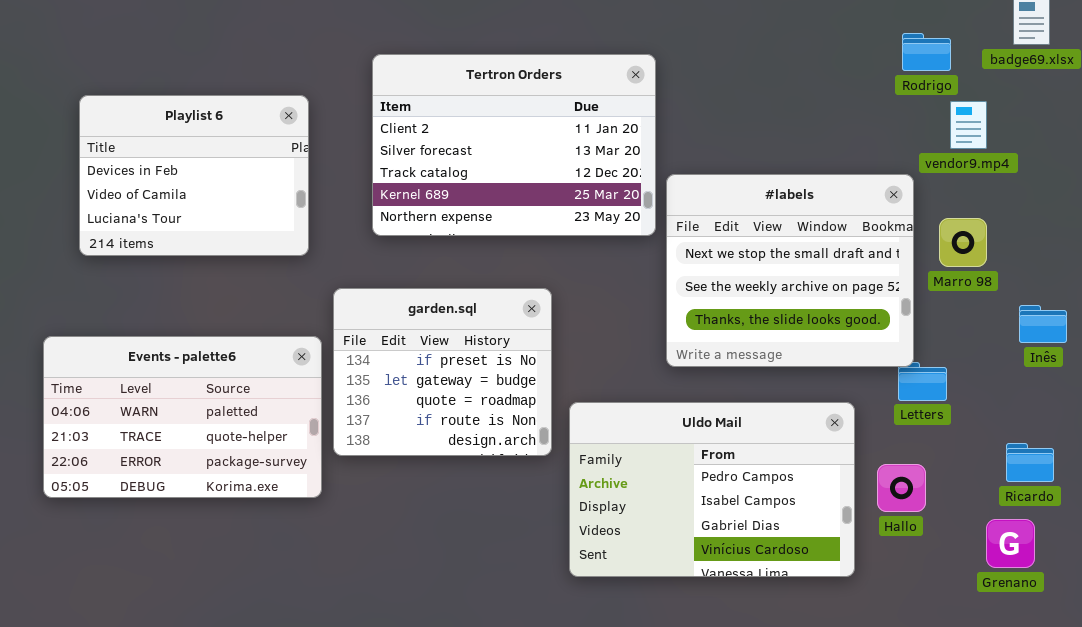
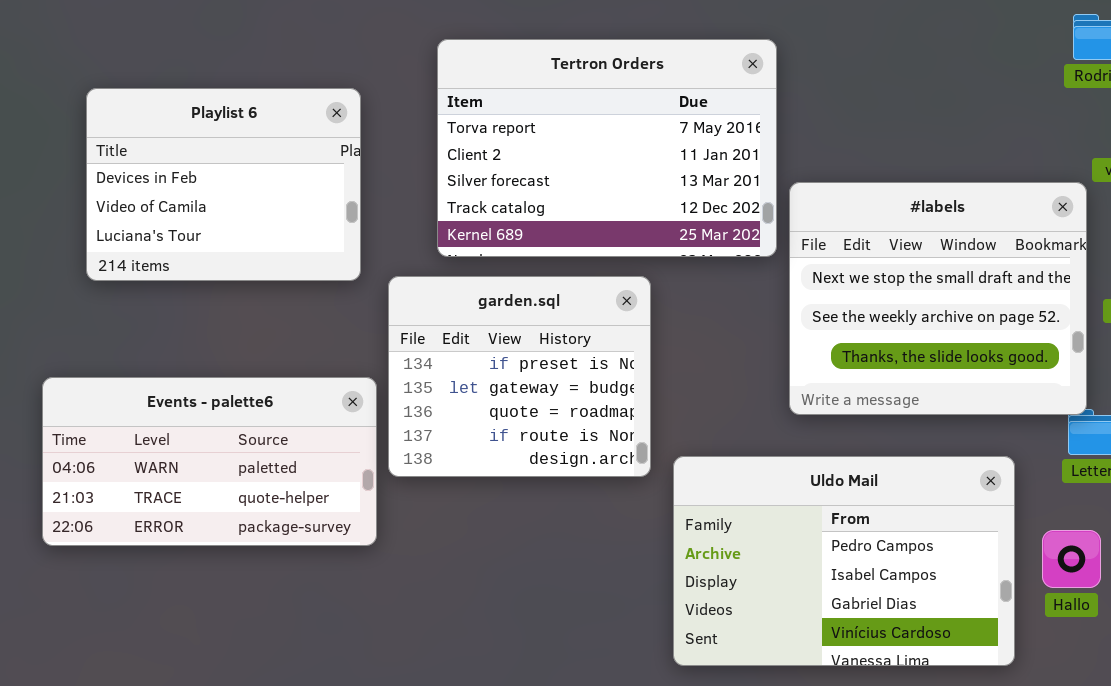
Tertron Orders: [372,54,656,236] -> [437,39,777,257], scrolled up 1 row
garden.sql: [333,288,552,456] -> [388,276,651,477], moved
Events - palette6: [43,336,322,498] -> [42,377,377,546], resized

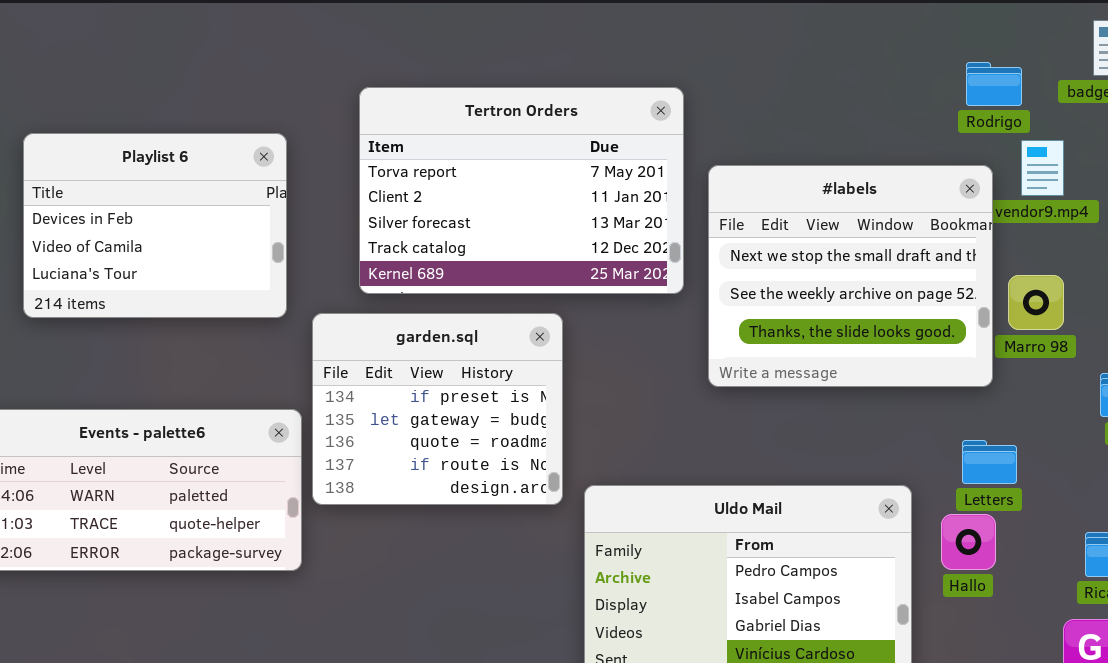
#labels: [789,182,1087,415] -> [708,165,993,387], moved
Hallo: [1042,530,1101,588] -> [941,514,996,570], moved

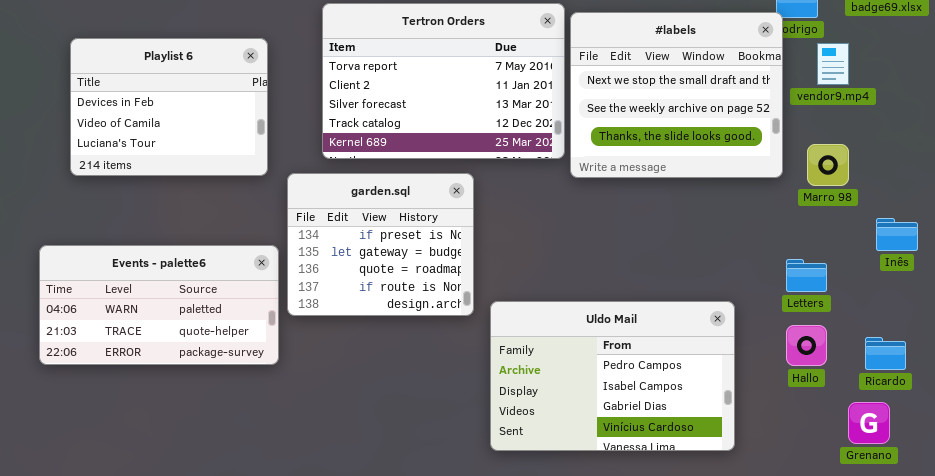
#labels: [708,165,993,387] -> [570,12,783,178], moved
Letters: [962,440,1017,484] -> [786,259,827,292], moved
Hallo: [941,514,996,570] -> [786,325,827,366], moved

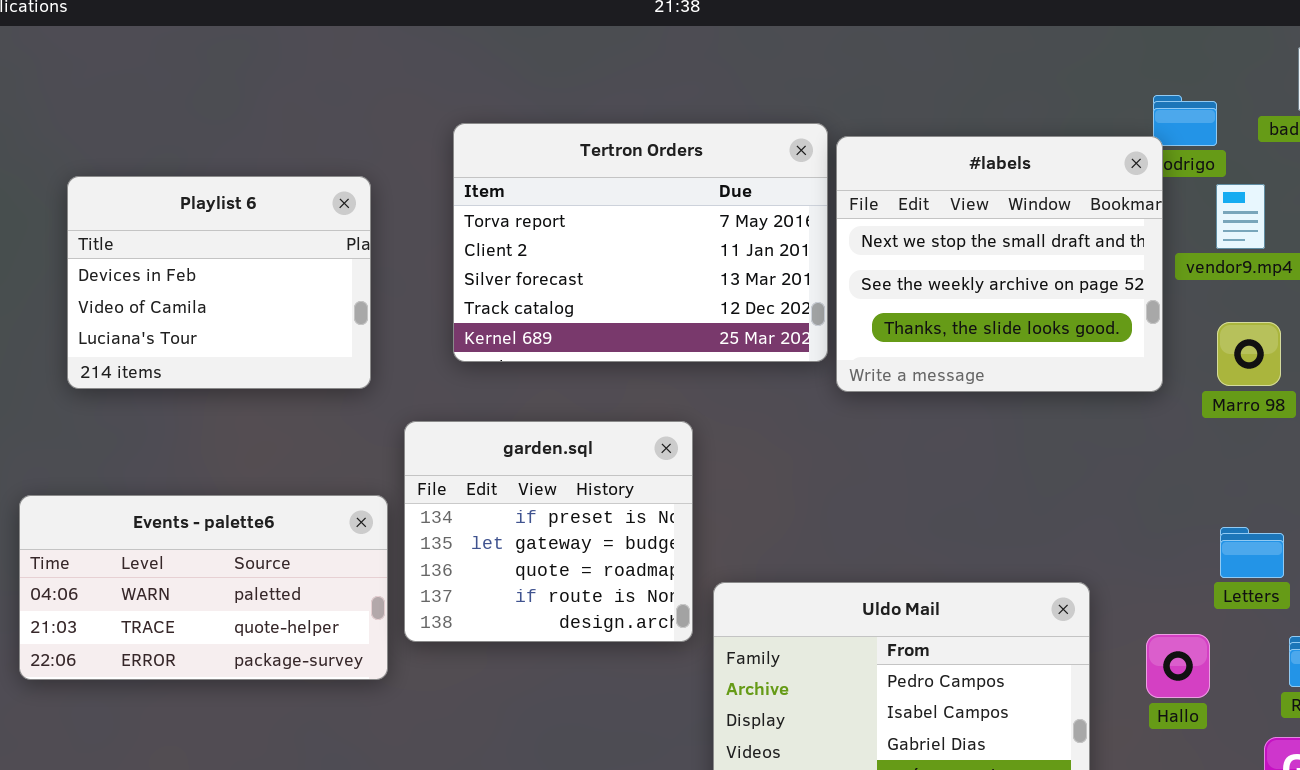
Marro 98: [807,144,849,186] -> [1217,322,1281,386], moved
garden.sql: [287,173,474,316] -> [404,421,693,642], moved
Letters: [786,259,827,292] -> [1220,527,1284,578], moved
Hallo: [786,325,827,366] -> [1146,634,1210,698], moved

